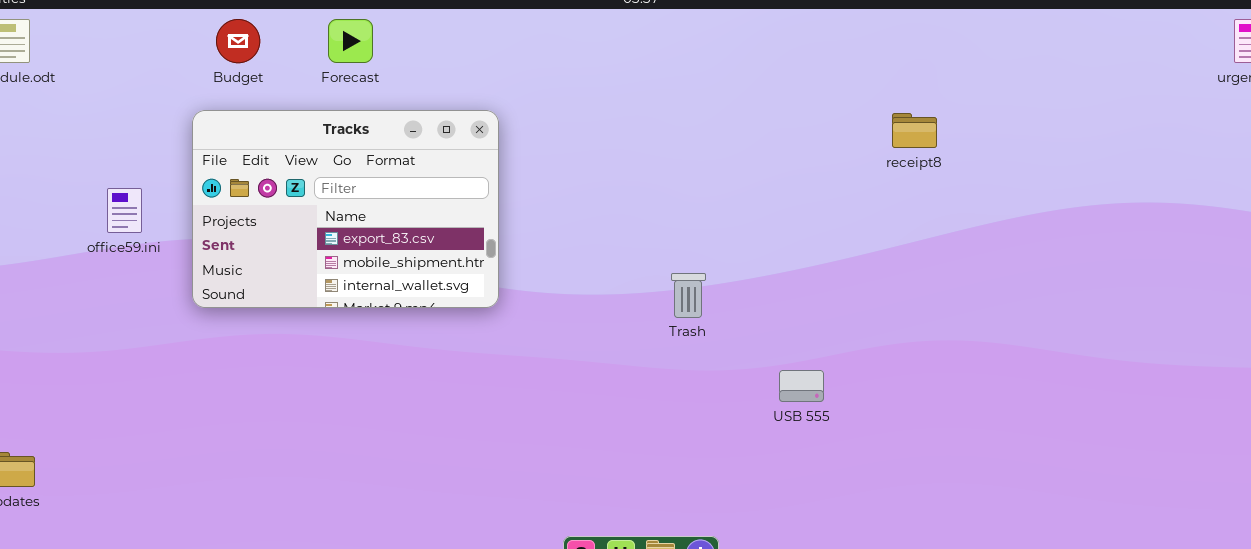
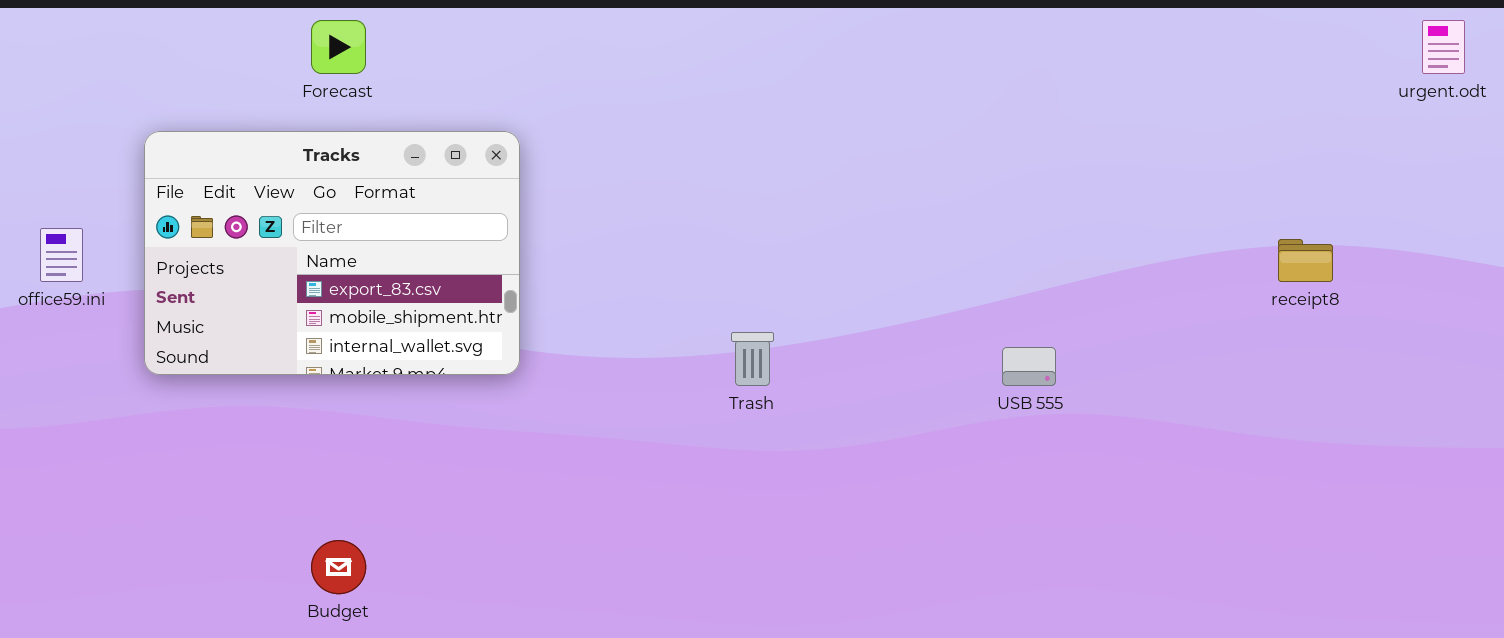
Budget: [216,19,260,63] -> [311,540,366,594], moved
receipt8: [892,113,937,148] -> [1278,239,1333,282], moved
USB 555: [779,370,824,402] -> [1002,347,1056,386], moved

